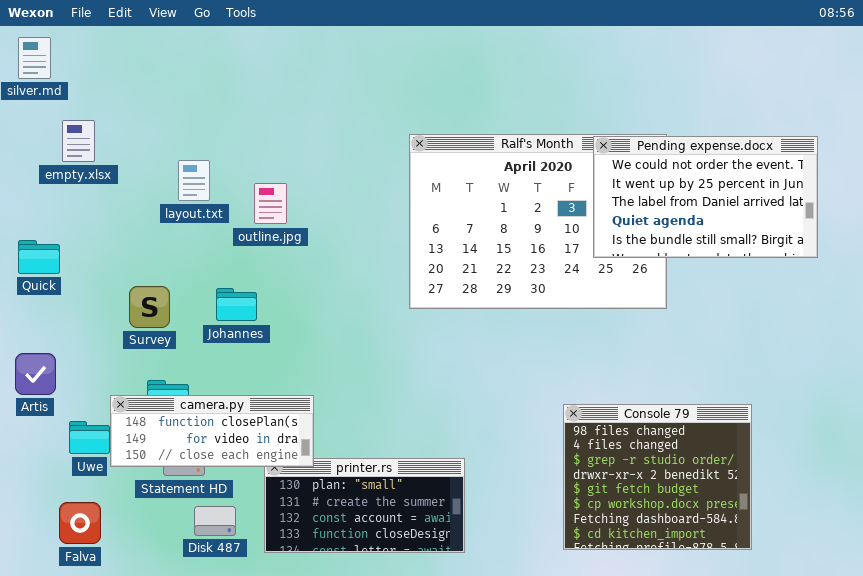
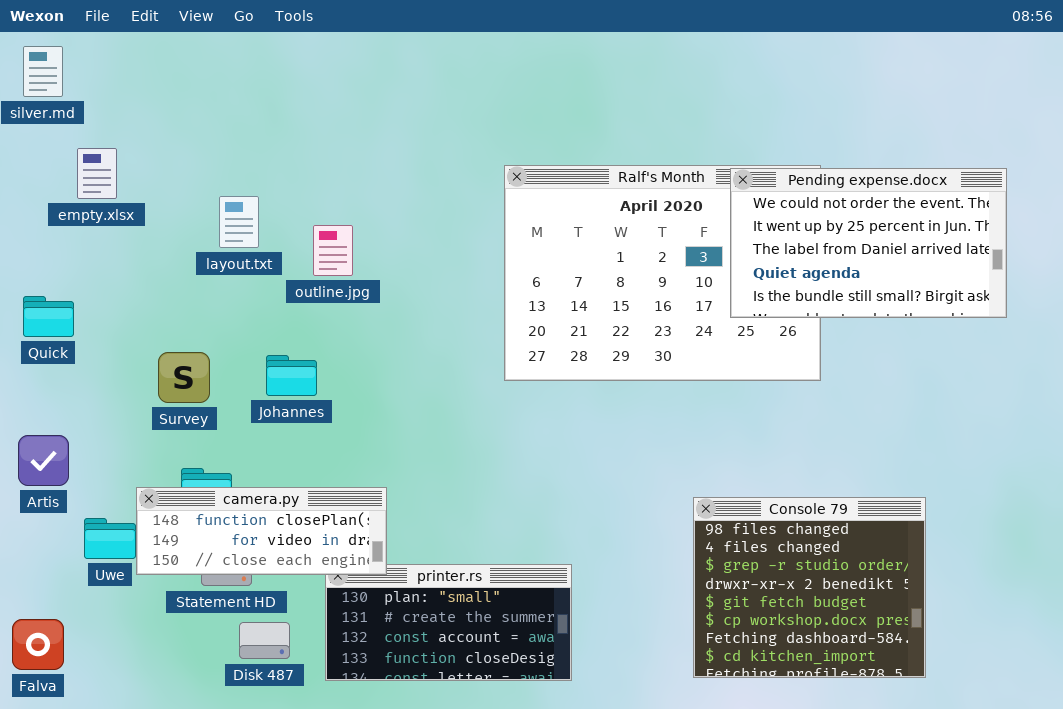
Falva: [59,502,101,544] -> [12,619,64,670], moved

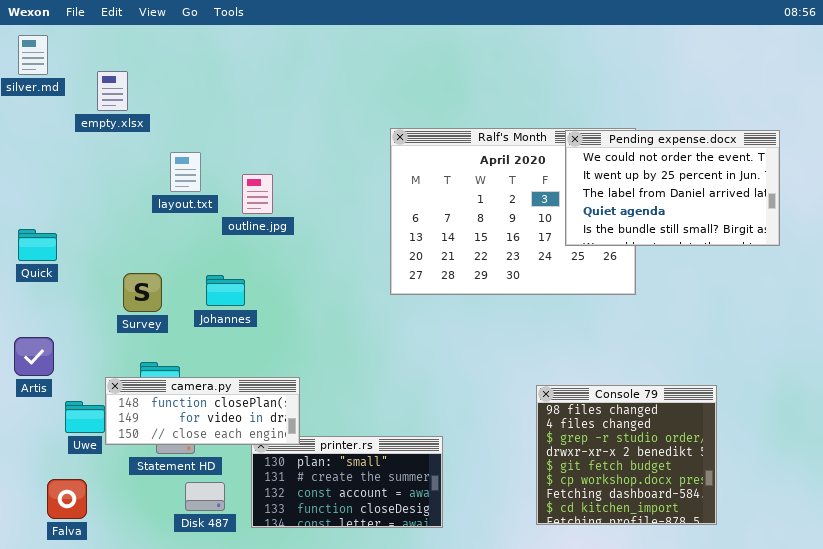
empty.xlsx: [77,148,117,199] -> [97,71,128,111], moved
Falva: [12,619,64,670] -> [47,479,87,519], moved

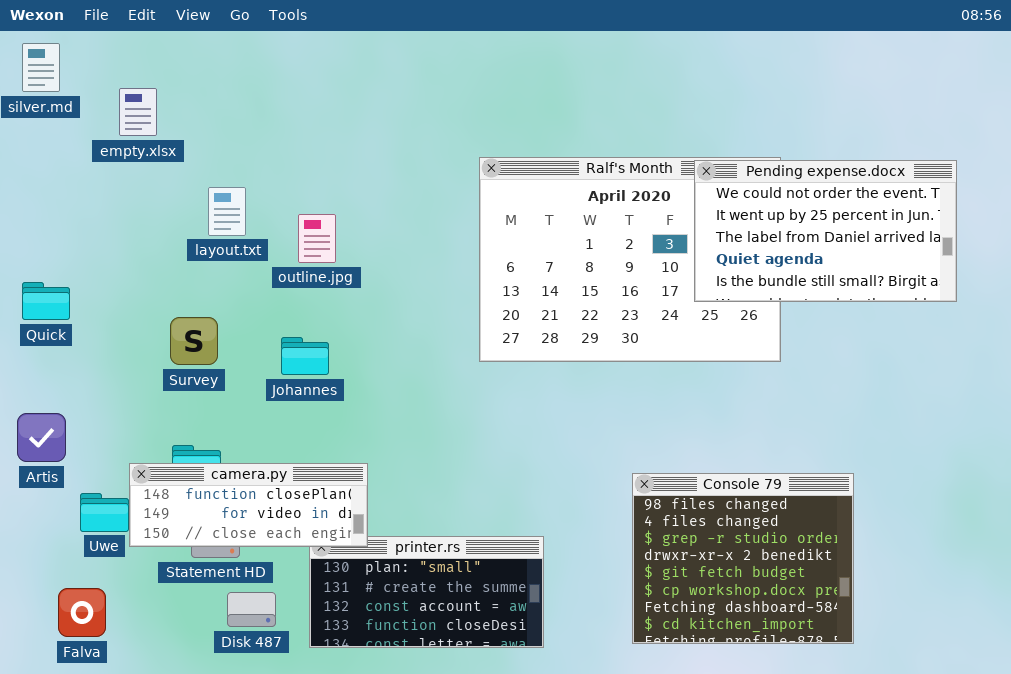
Survey: [123,273,162,312] -> [170,317,218,365], moved
Johannes: [206,275,245,306] -> [281,337,329,375], moved
Console 79: [536,385,717,525] -> [632,473,854,644], moved

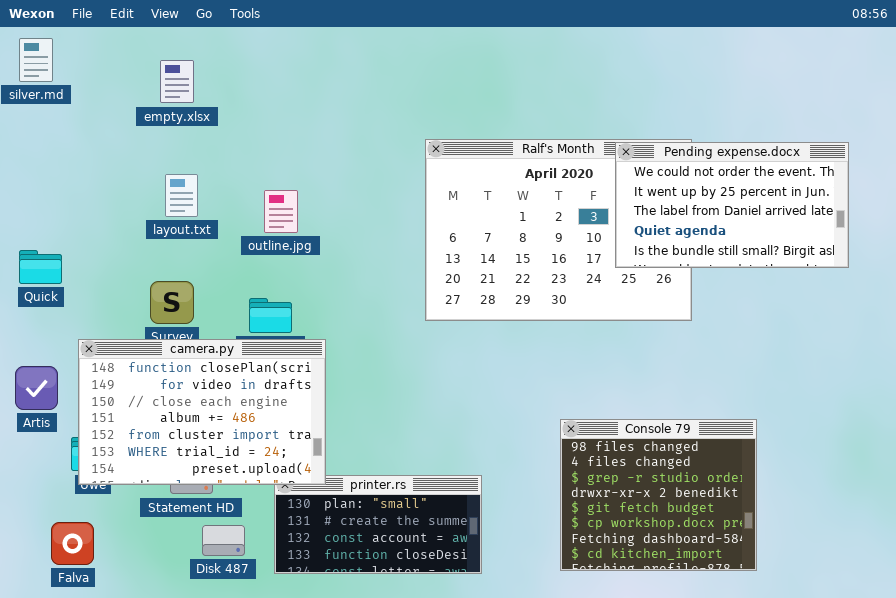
empty.xlsx: [119,88,157,136] -> [160,60,194,103], moved
layout.txt: [208,187,246,236] -> [165,174,198,217], moved
camera.py: [129,463,368,547] -> [78,339,326,485], resized

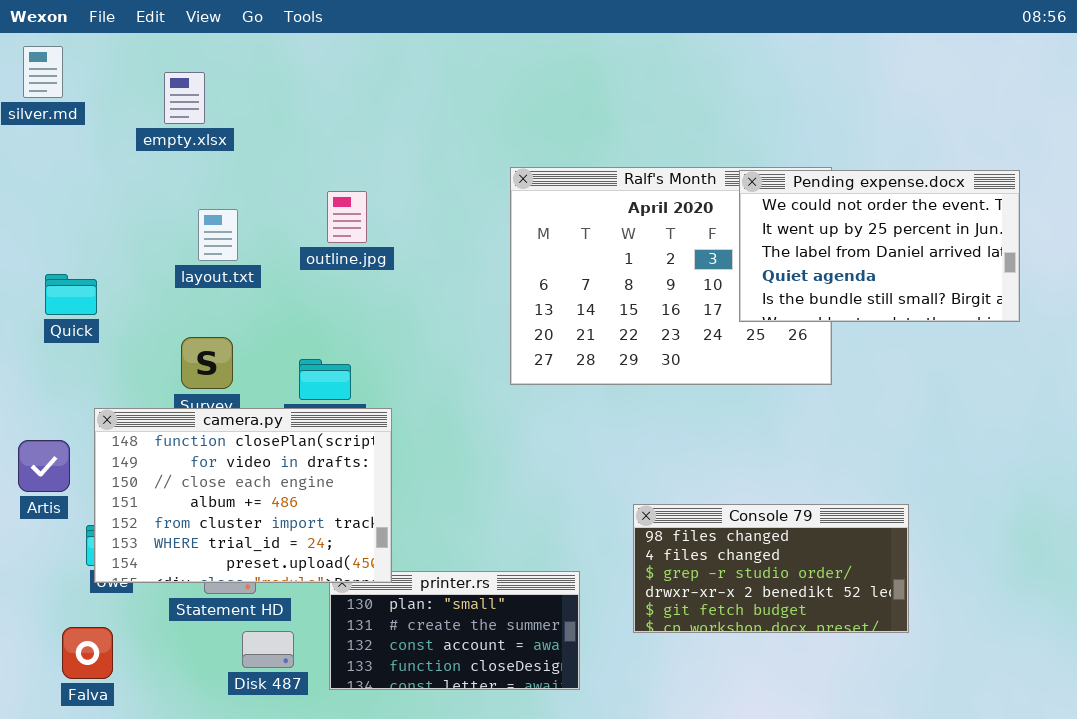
empty.xlsx: [160,60,194,103] -> [164,72,205,124], moved
outline.jpg: [264,190,298,233] -> [327,191,367,243], moved
Quick: [19,250,62,284] -> [45,274,97,315], moved
Console 79: [560,419,757,571] -> [633,504,909,633], resized

